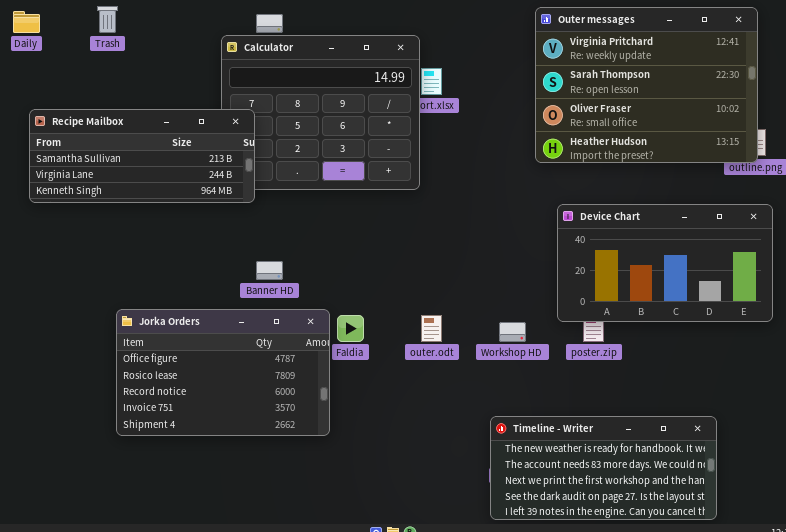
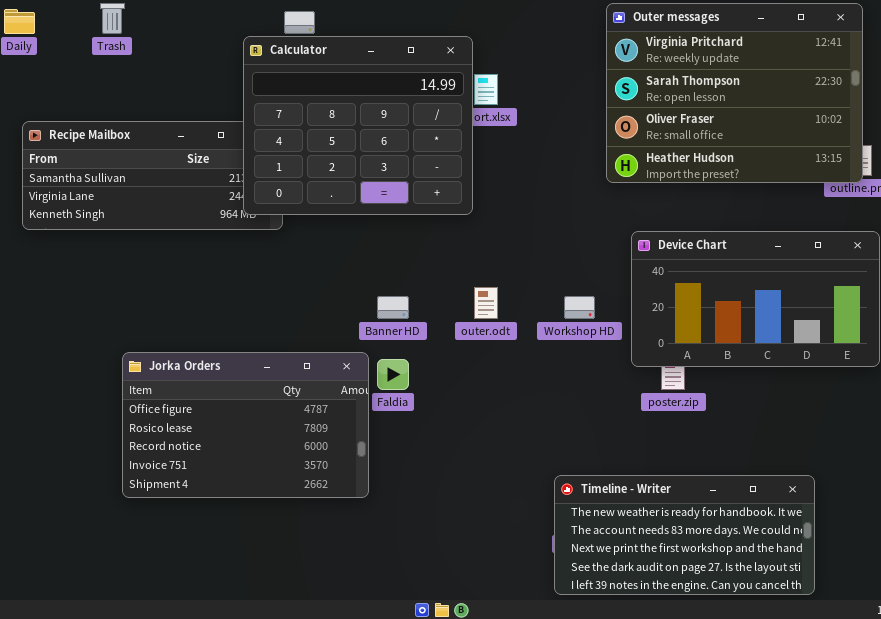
Calculator: [221,35,420,190] -> [243,36,473,215], raised
Banner HD: [256,261,283,280] -> [377,296,409,319], moved
outer.odt: [421,315,442,342] -> [474,287,498,319], moved
Workshop HD: [499,322,526,342] -> [564,296,595,319], moved

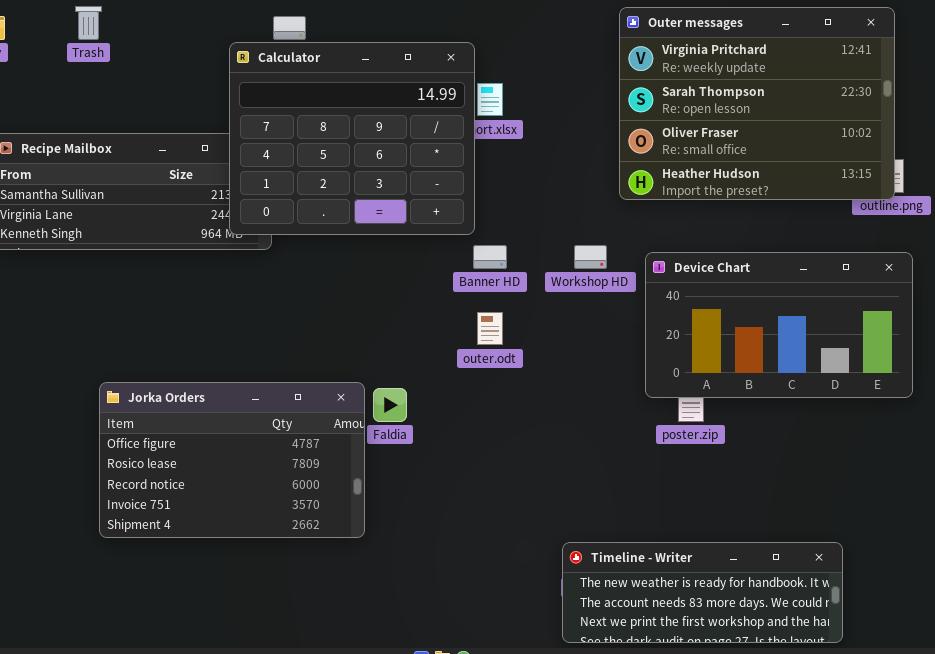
Banner HD: [377,296,409,319] -> [473,245,507,269], moved
Workshop HD: [564,296,595,319] -> [574,245,607,269], moved
Timeline - Writer: [554,475,815,595] -> [562,542,843,643], resized

